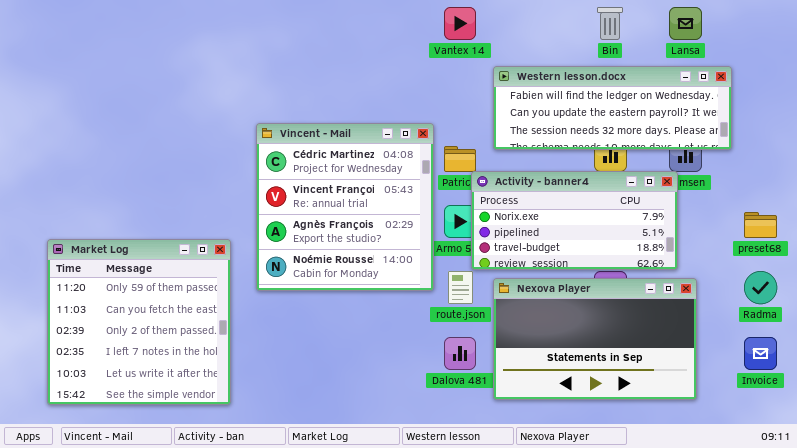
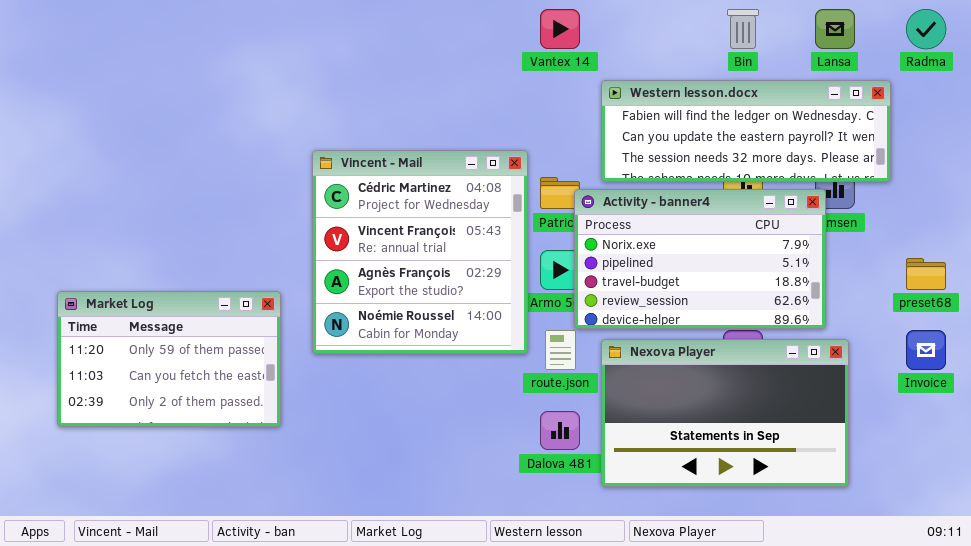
Activity - banner4: [471,171,678,270] -> [574,189,826,329], resized
Market Log: [47,239,231,405] -> [57,291,281,427], resized
Radma: [744,271,777,304] -> [906,9,946,49], moved
Invoice: [744,337,777,370] -> [906,330,946,370], moved

